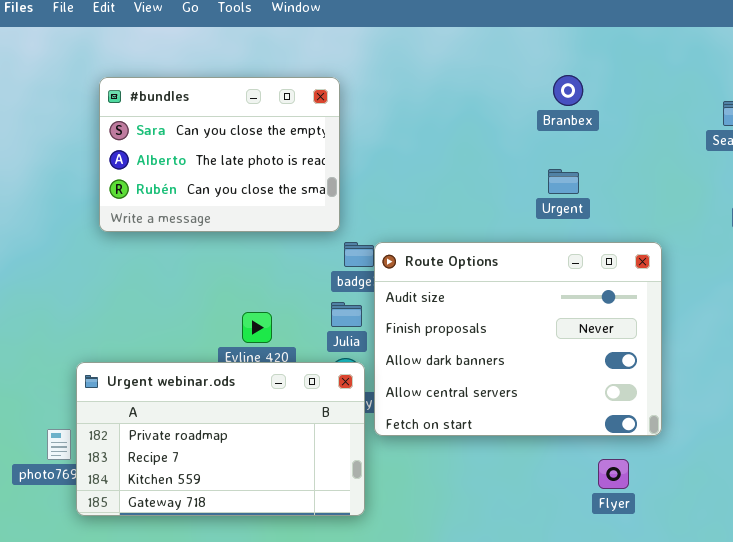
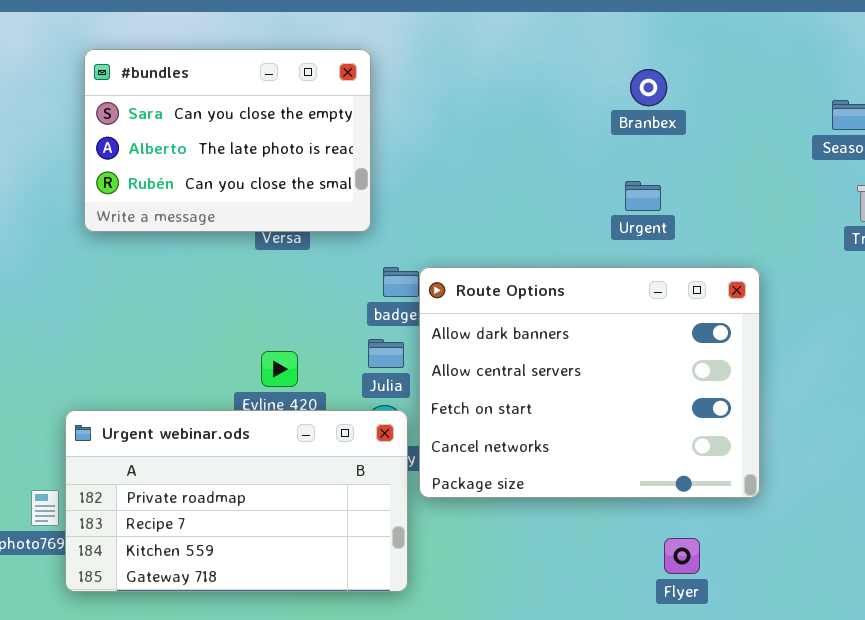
#bundles: [99,77,340,232] -> [84,49,371,232], moved
Route Options: [374,242,662,436] -> [419,267,760,498], scrolled down 2 rows
Flyer: [598,459,629,489] -> [664,538,700,574], moved

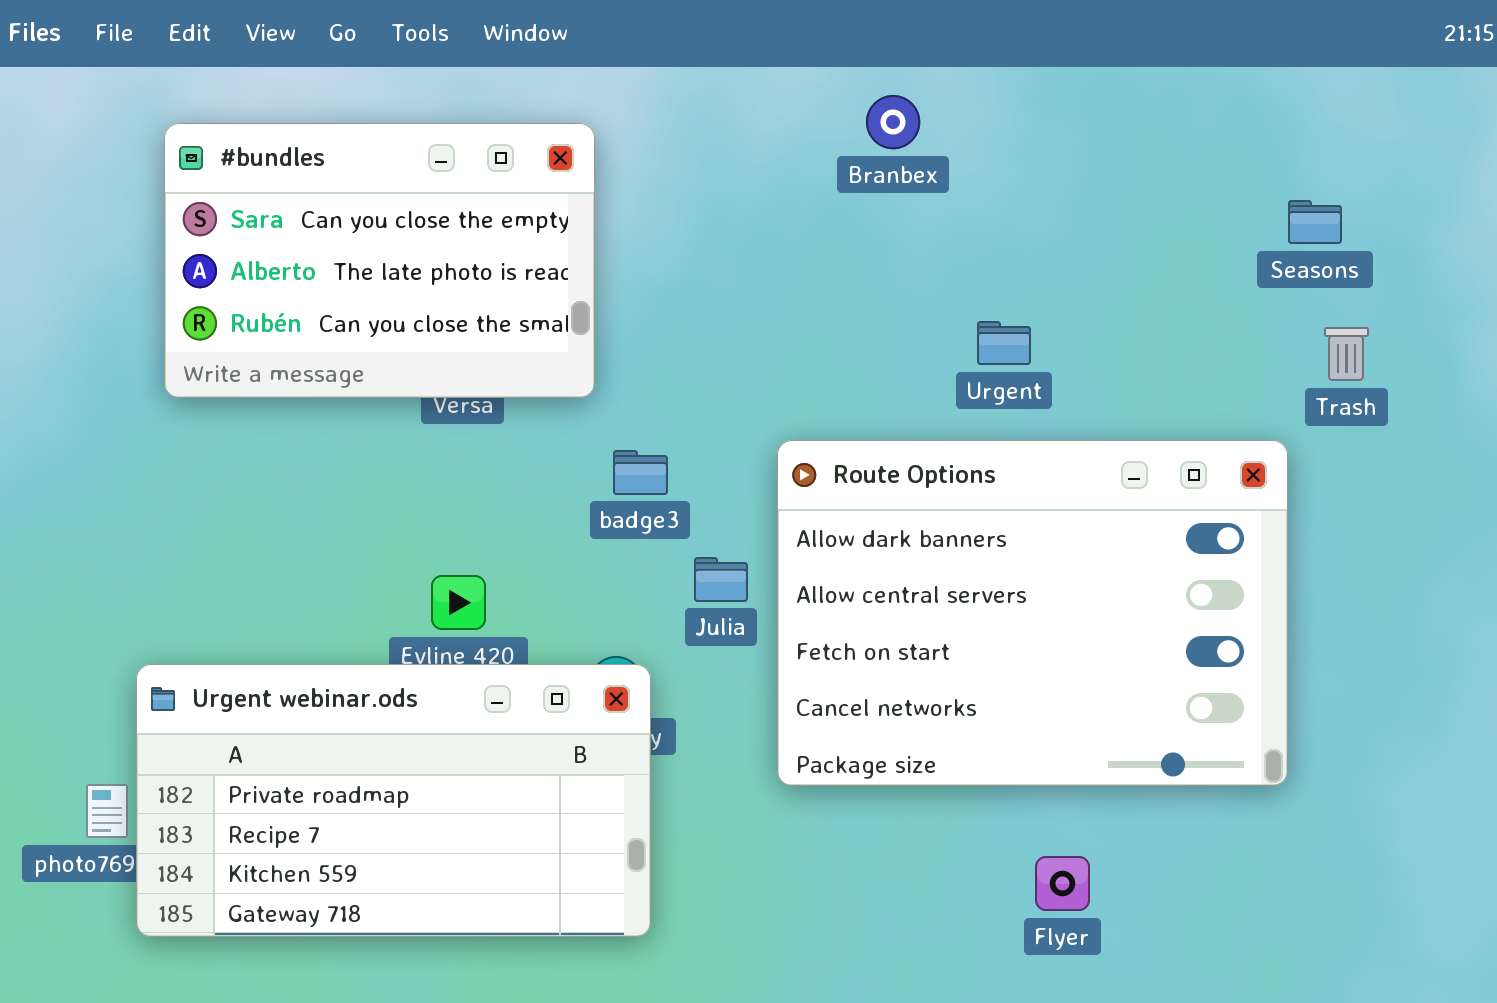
Branbex: [630,69,667,106] -> [866,95,920,149], moved
Route Options: [419,267,760,498] -> [777,440,1288,786], moved
Julia: [368,339,404,368] -> [694,557,748,602], moved

